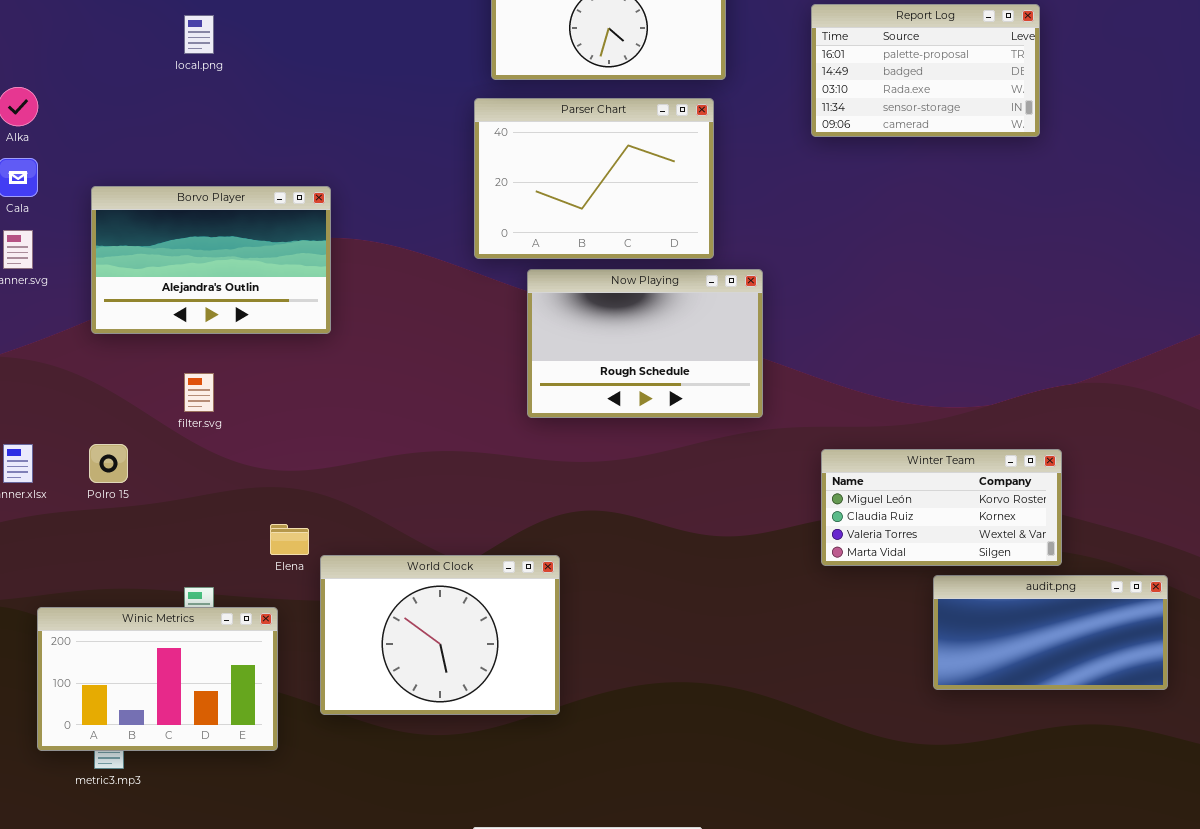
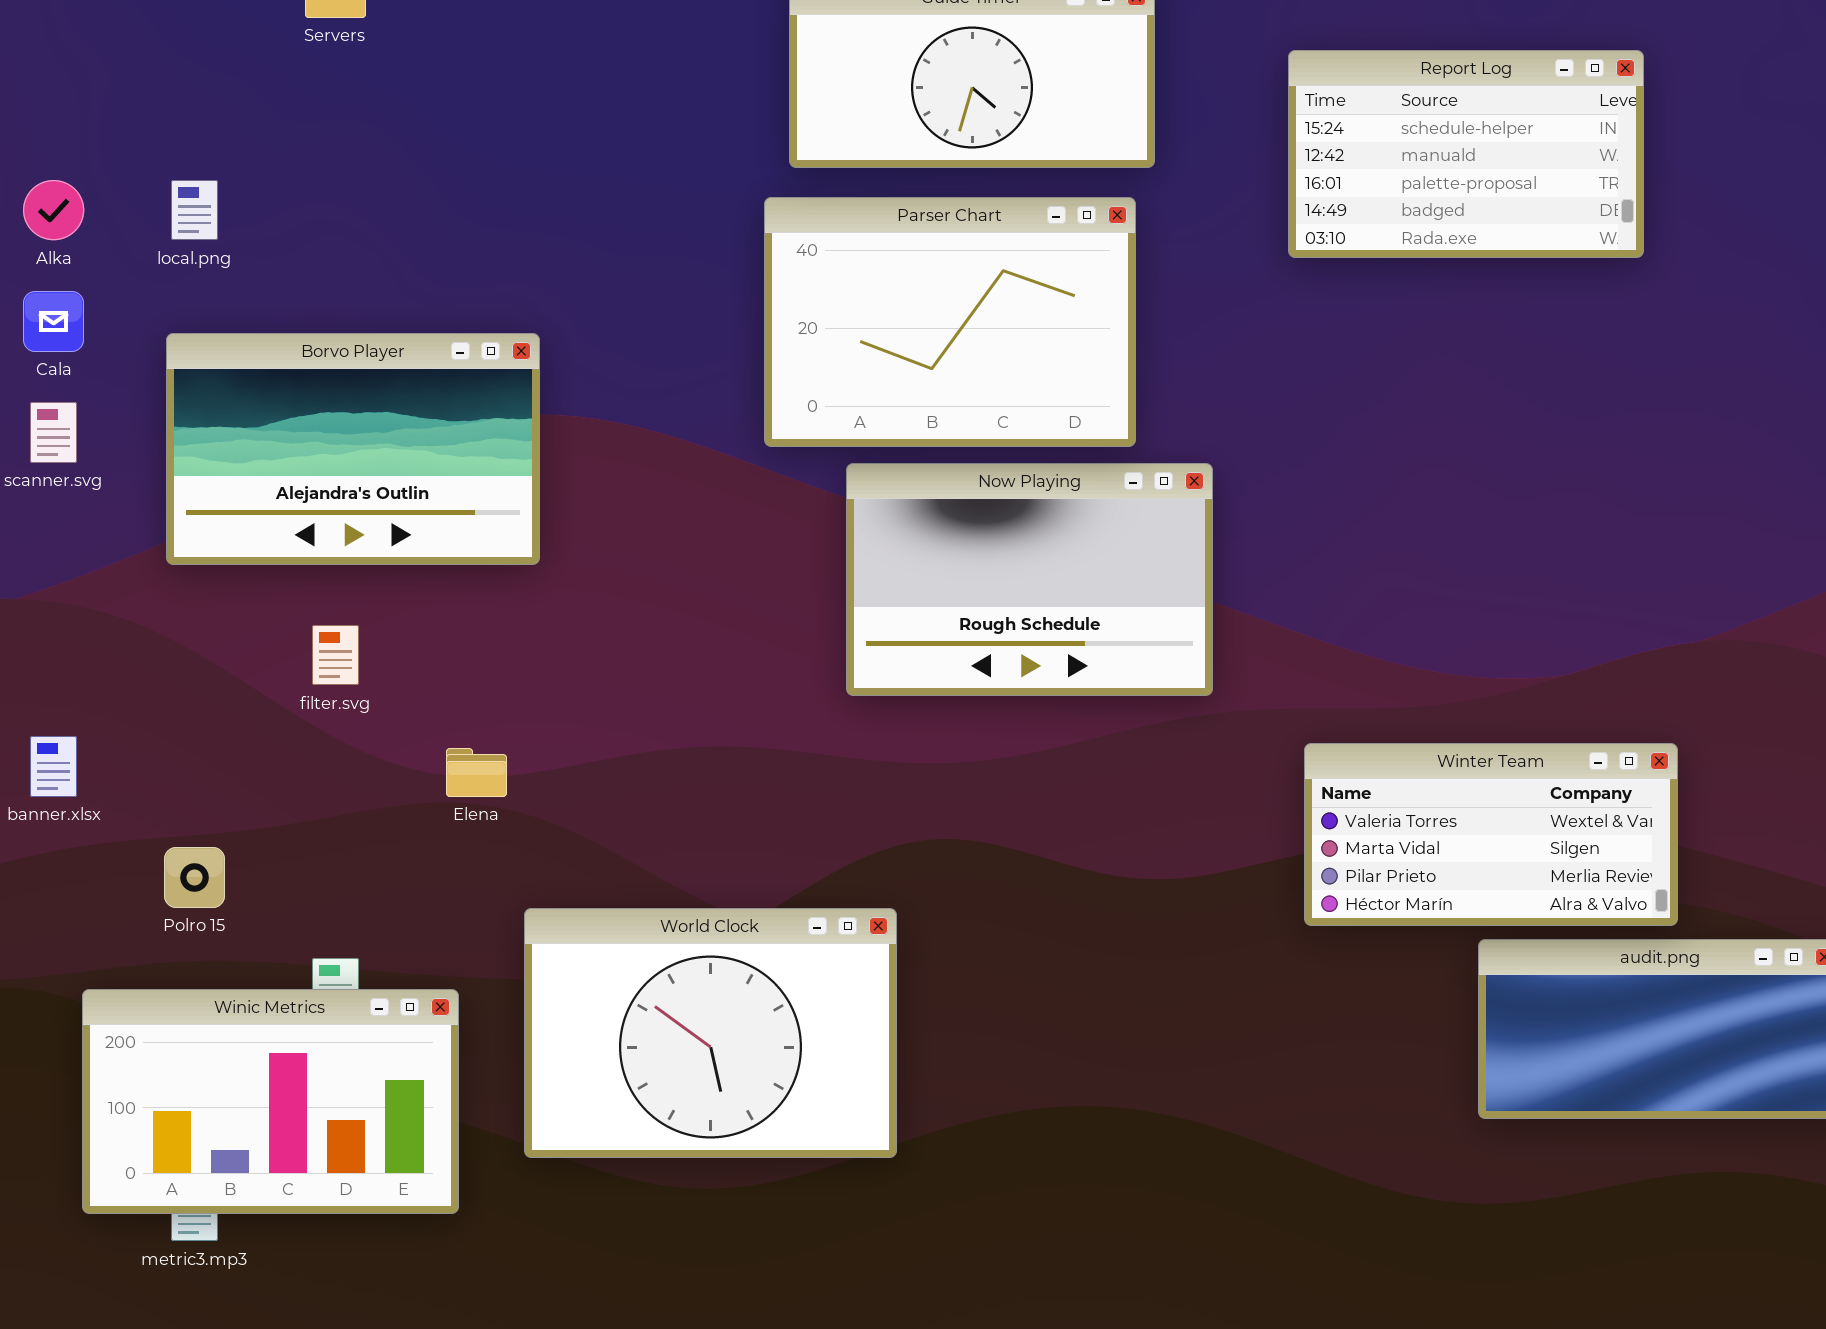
Report Log: [811,4,1040,137] -> [1288,50,1644,258], scrolled up 2 rows
local.png: [184,15,214,54] -> [171,180,218,240], moved
Polro 15: [89,444,128,483] -> [164,847,225,908], moved
Winter Team: [821,449,1062,566] -> [1304,743,1678,926], scrolled down 2 rows
Elena: [270,524,309,555] -> [446,748,507,797], moved

